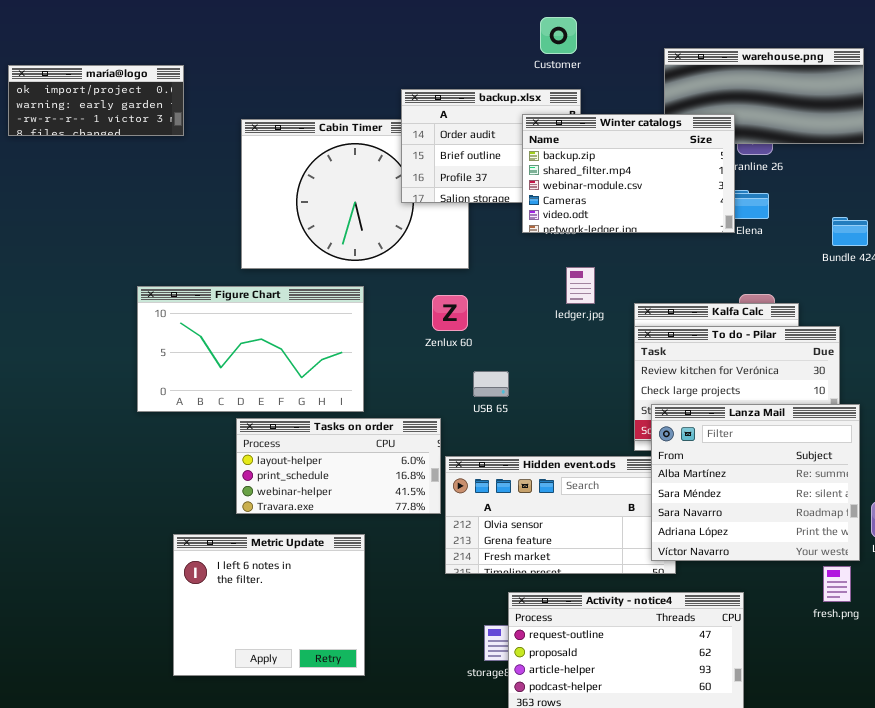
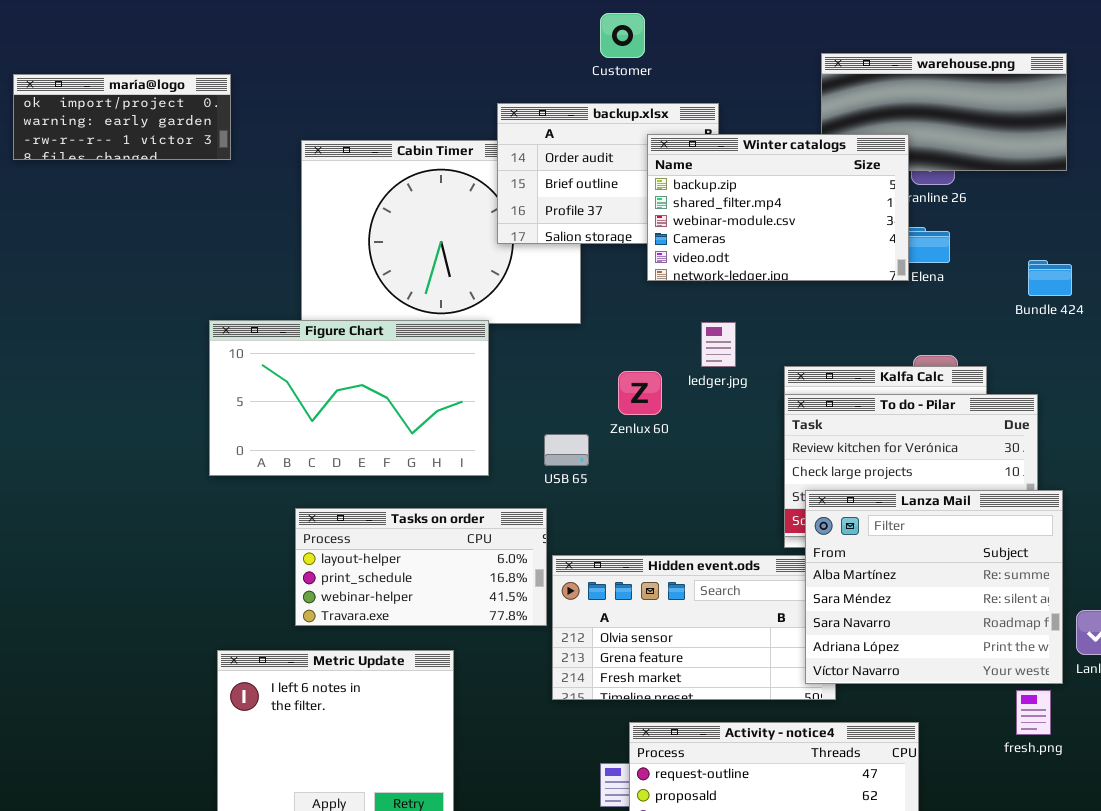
Customer: [540,17,577,54] -> [600,13,645,58], moved
Figure Chart: [137,286,364,412] -> [209,320,489,476], moved
Zenlux 60: [432,295,468,331] -> [618,371,662,415], moved
USB 65: [473,371,509,397] -> [544,434,589,466], moved

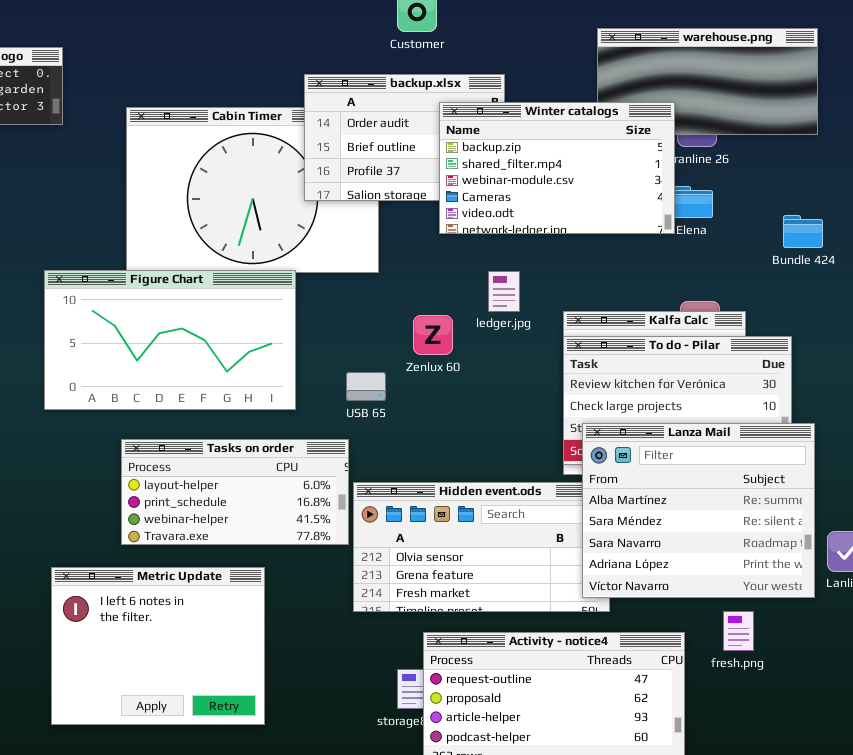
fresh.png: [1016,690,1051,735] -> [723,611,754,651], moved

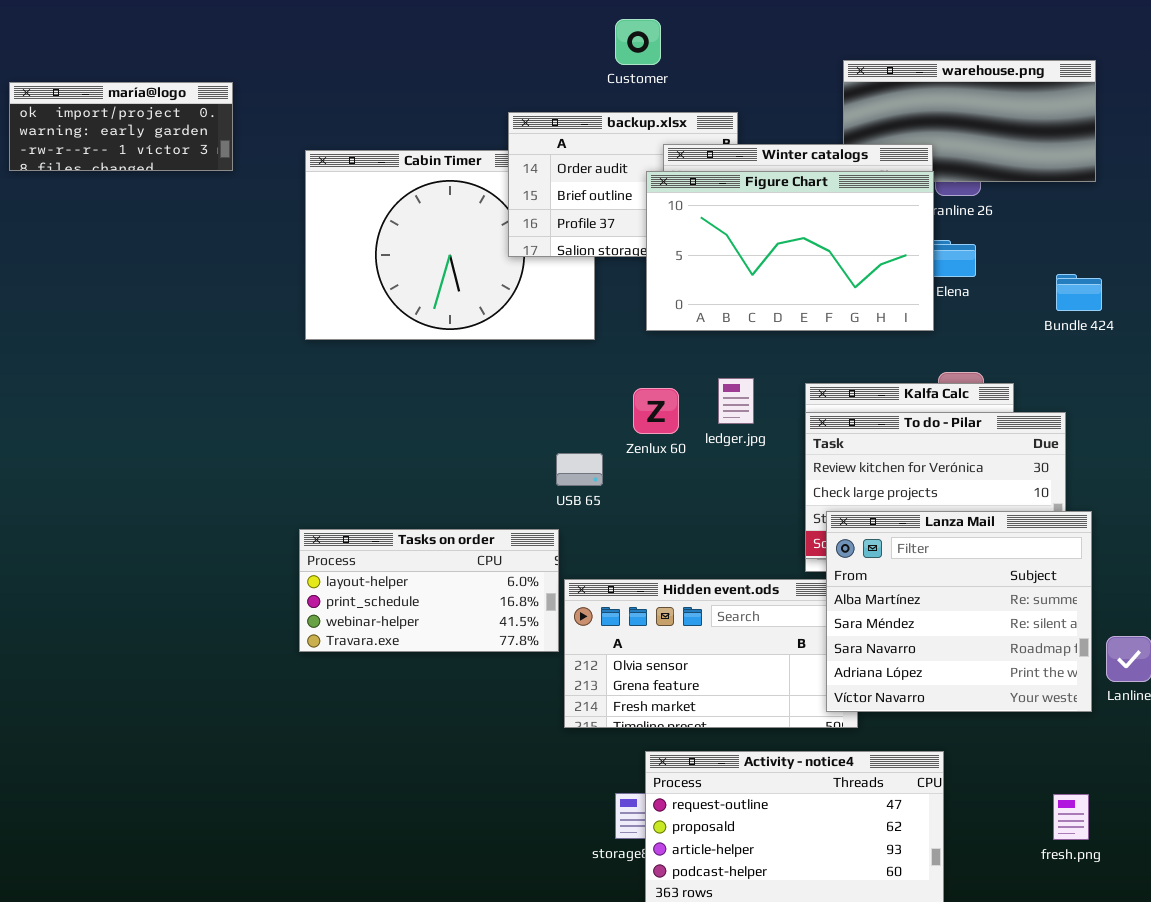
Figure Chart: [44,270,296,410] -> [646,171,934,331], moved
ledger.jpg: [488,271,520,312] -> [718,378,754,424], moved
Metric Update: [51,567,265,725] -> none, closed
fresh.png: [723,611,754,651] -> [1053,794,1089,840], moved

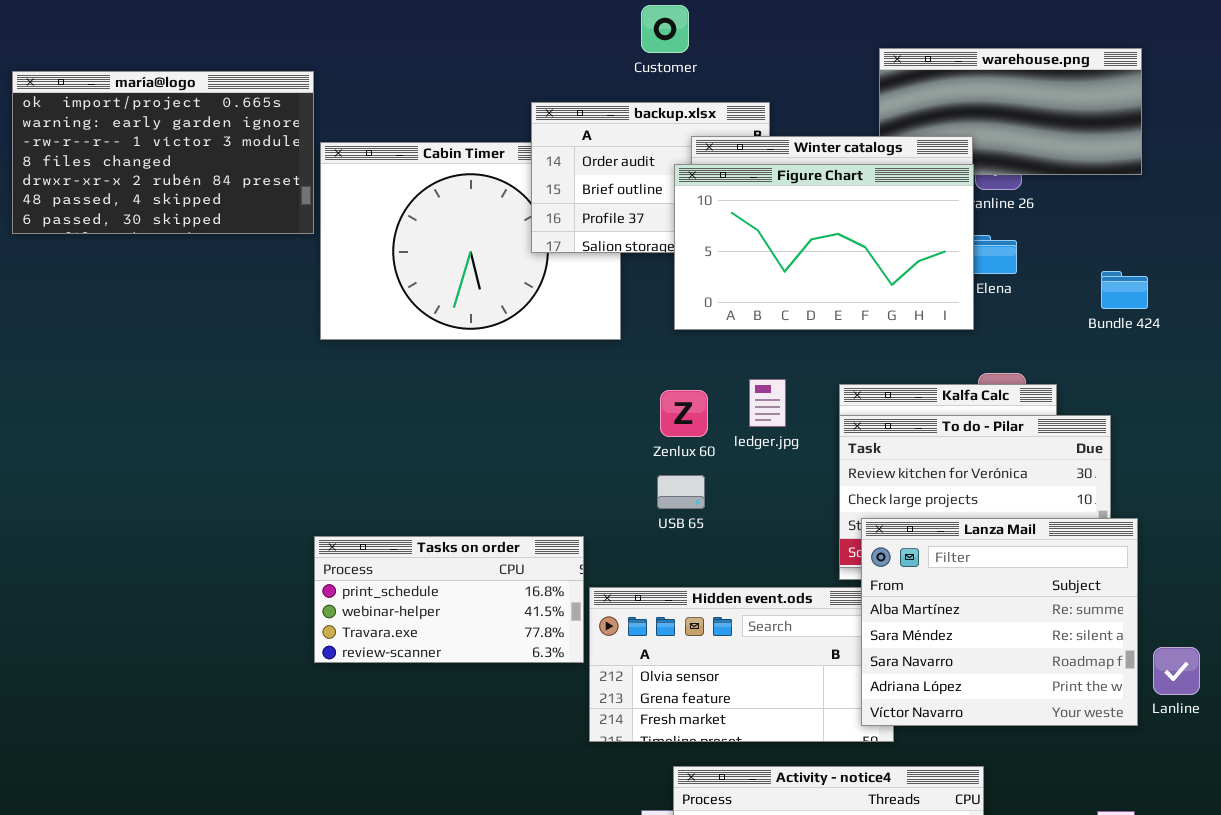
maría@logo: [9,82,233,171] -> [12,71,314,234], resized
USB 65: [556,453,603,486] -> [657,475,705,509], moved
Tasks on order: [299,529,559,652] -> [314,536,584,663], scrolled down 1 row

